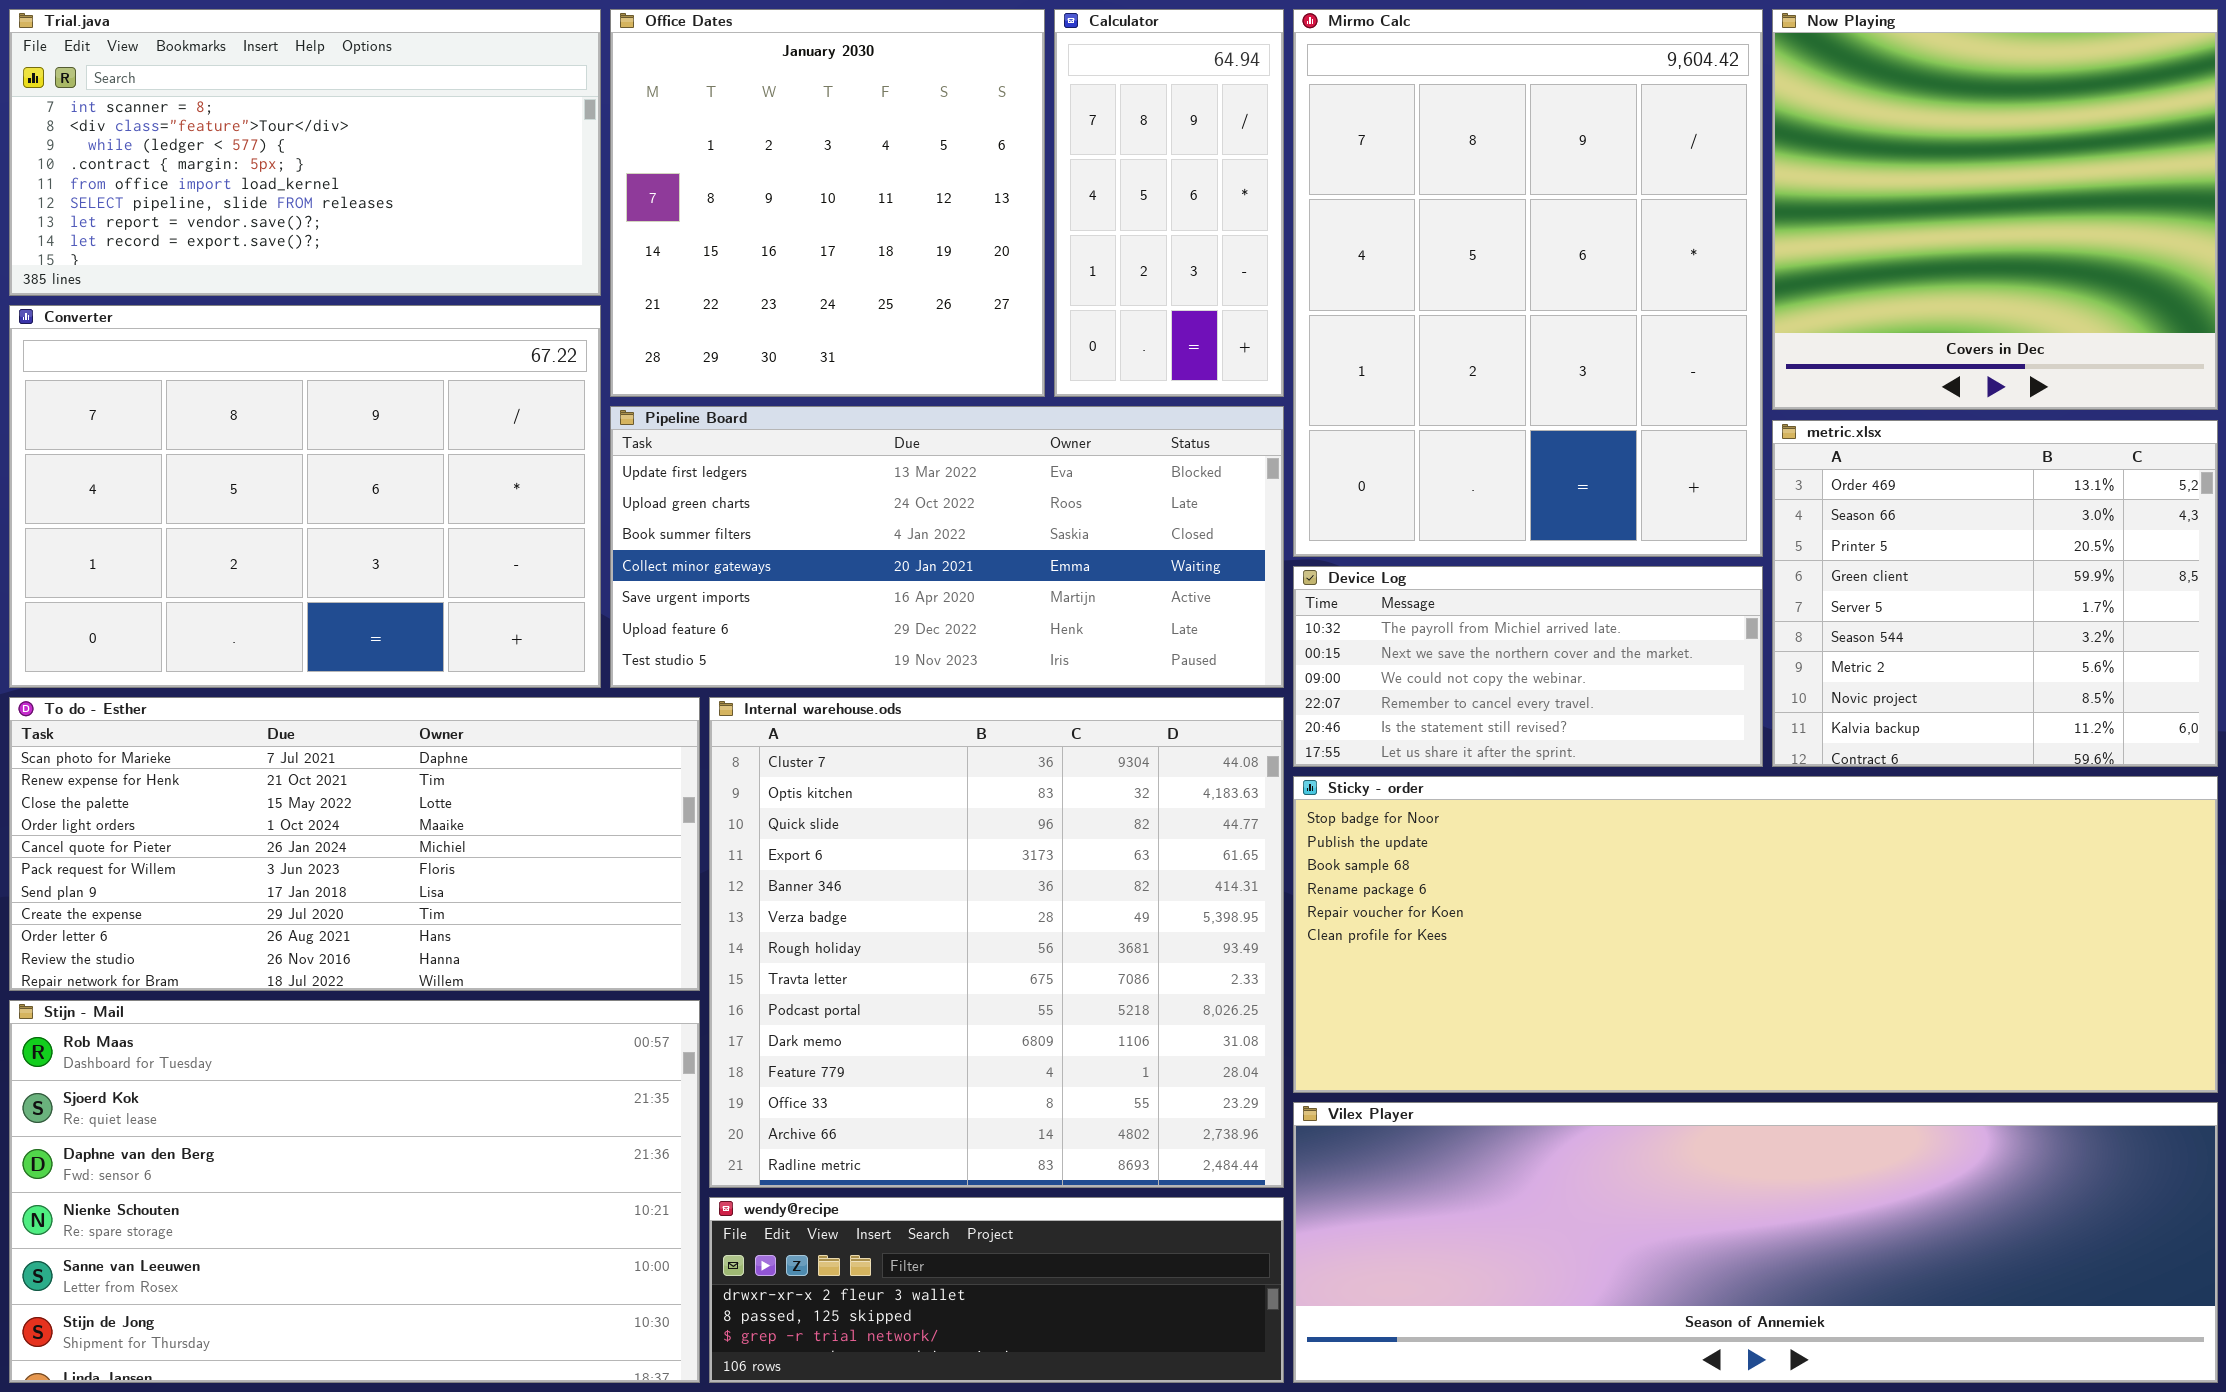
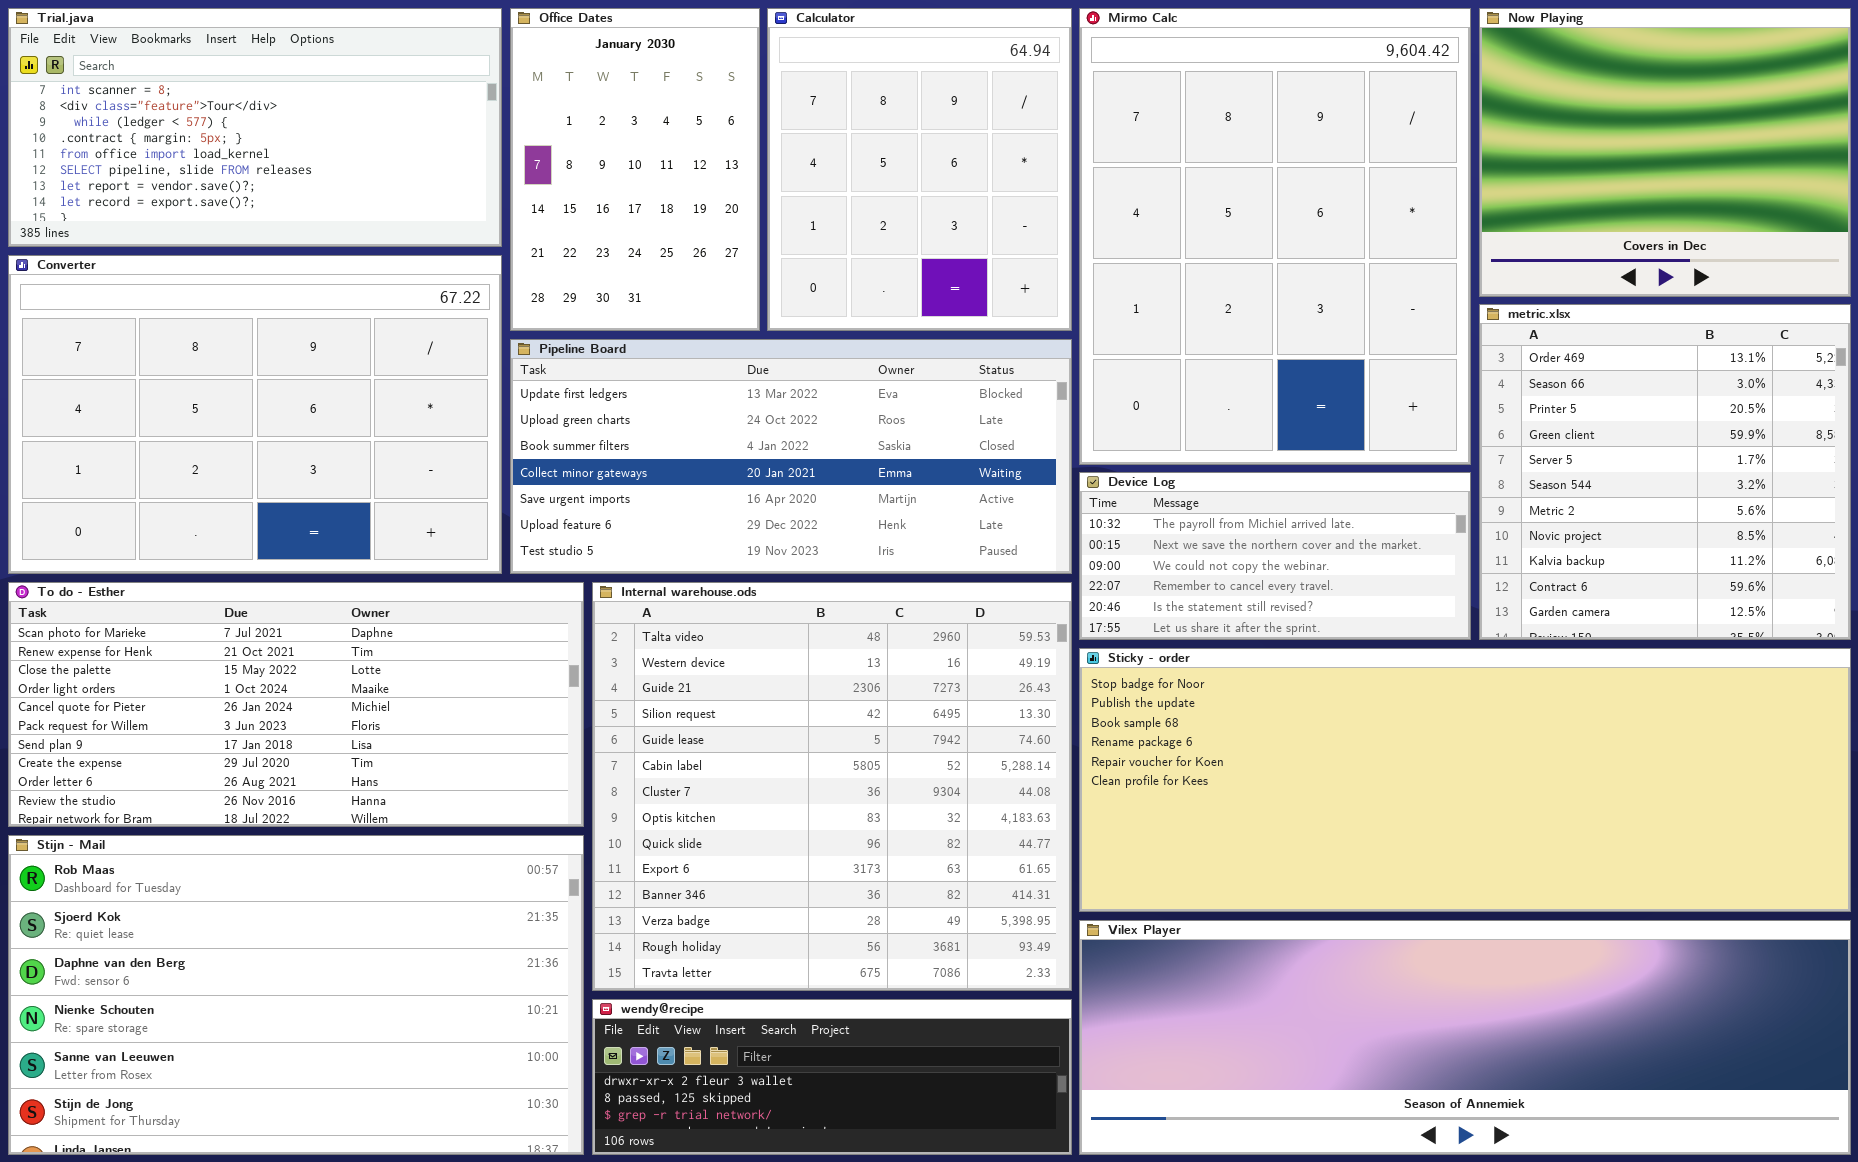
Office Dates: [610,9,1045,397] -> [510,8,760,331], resized
Calculator: [1054,9,1284,397] -> [767,8,1072,331], resized
Now Playing: [1772,9,2218,410] -> [1479,8,1851,297], resized
metric.xlsx: [1772,420,2218,767] -> [1479,304,1851,640], resized
Internal warehouse.ods: [709,697,1284,1188] -> [592,582,1072,991], scrolled up 6 rows

